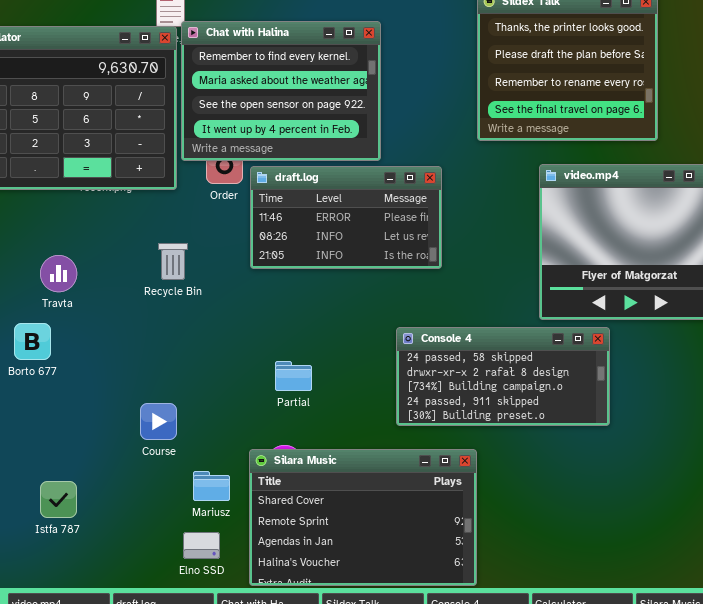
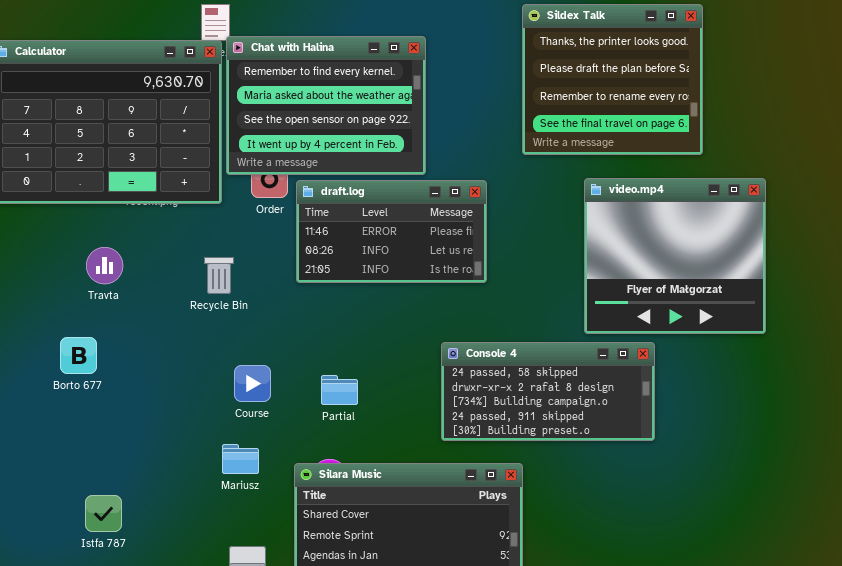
Travta: [40,255,77,292] -> [86,247,123,284], moved
Course: [140,403,177,440] -> [234,365,271,402], moved
Mariusz: [193,471,230,501] -> [222,444,259,474], moved

